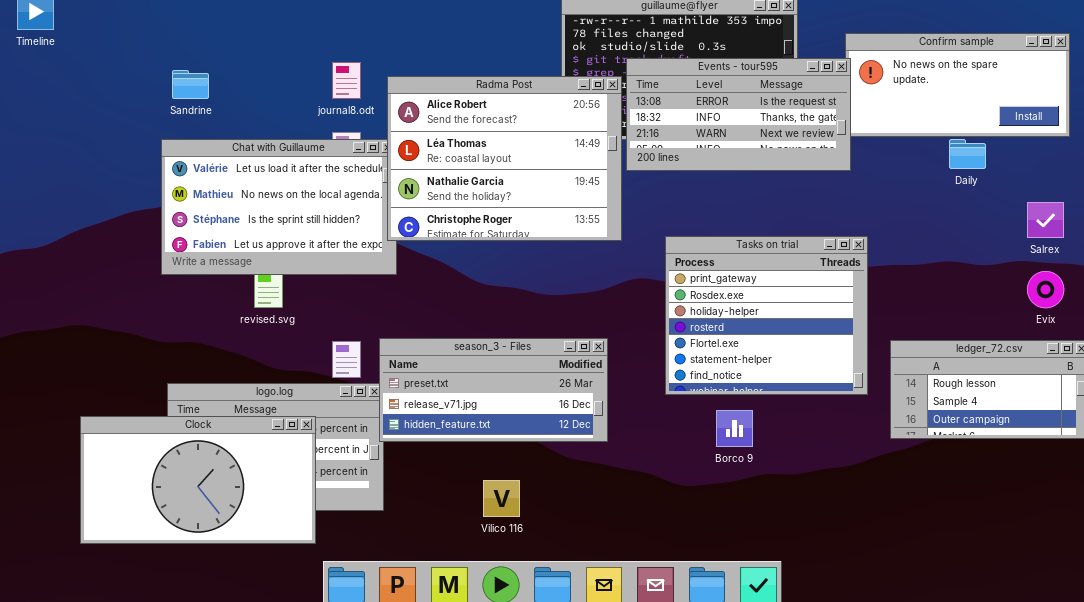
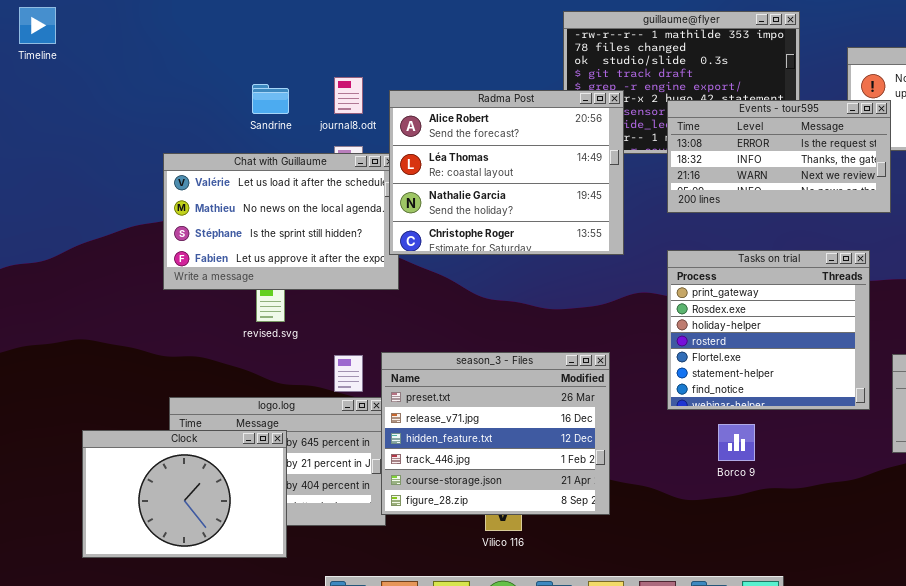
Events - tour595: [626,58,851,171] -> [667,100,891,213], moved
Sandrine: [172,70,209,99] -> [252,84,289,114], moved
season_3 - Files: [379,338,608,442] -> [381,352,610,515], resized
Clock: [80,416,316,544] -> [82,430,287,558], resized

